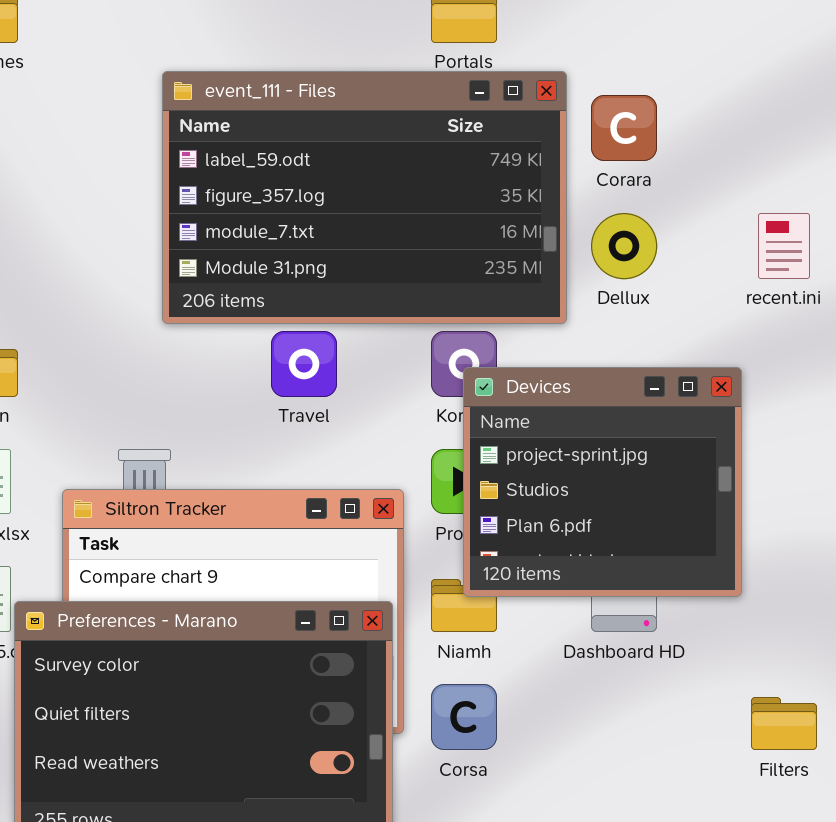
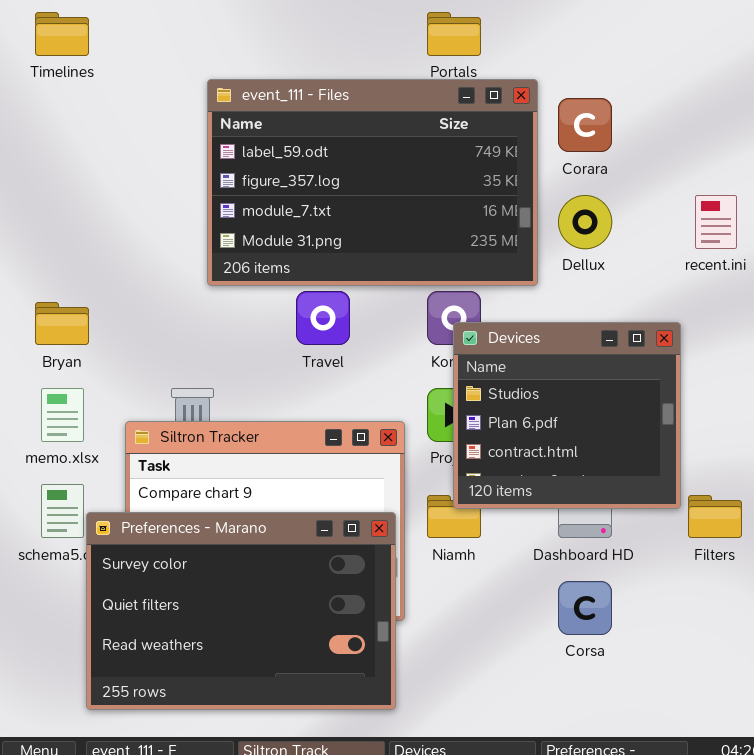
Devices: [463,367,742,597] -> [453,322,681,509], scrolled down 1 row
Corsa: [431,684,497,750] -> [558,581,612,635], moved
Filters: [751,697,817,750] -> [688,495,742,538], moved

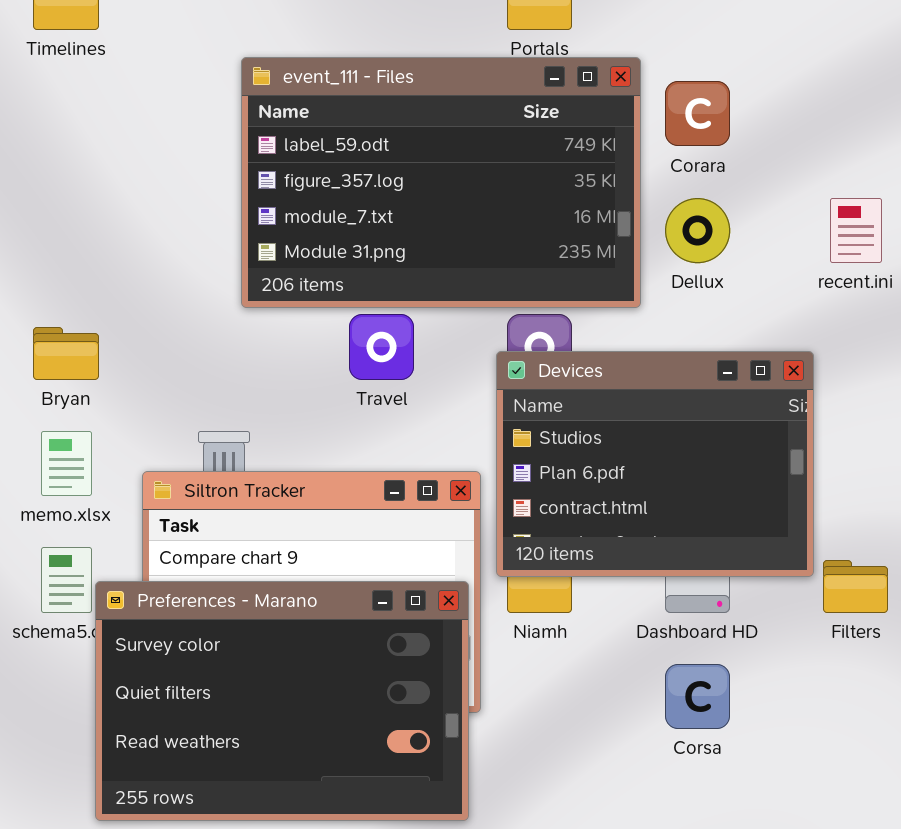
Devices: [453,322,681,509] -> [496,351,814,577], resized

